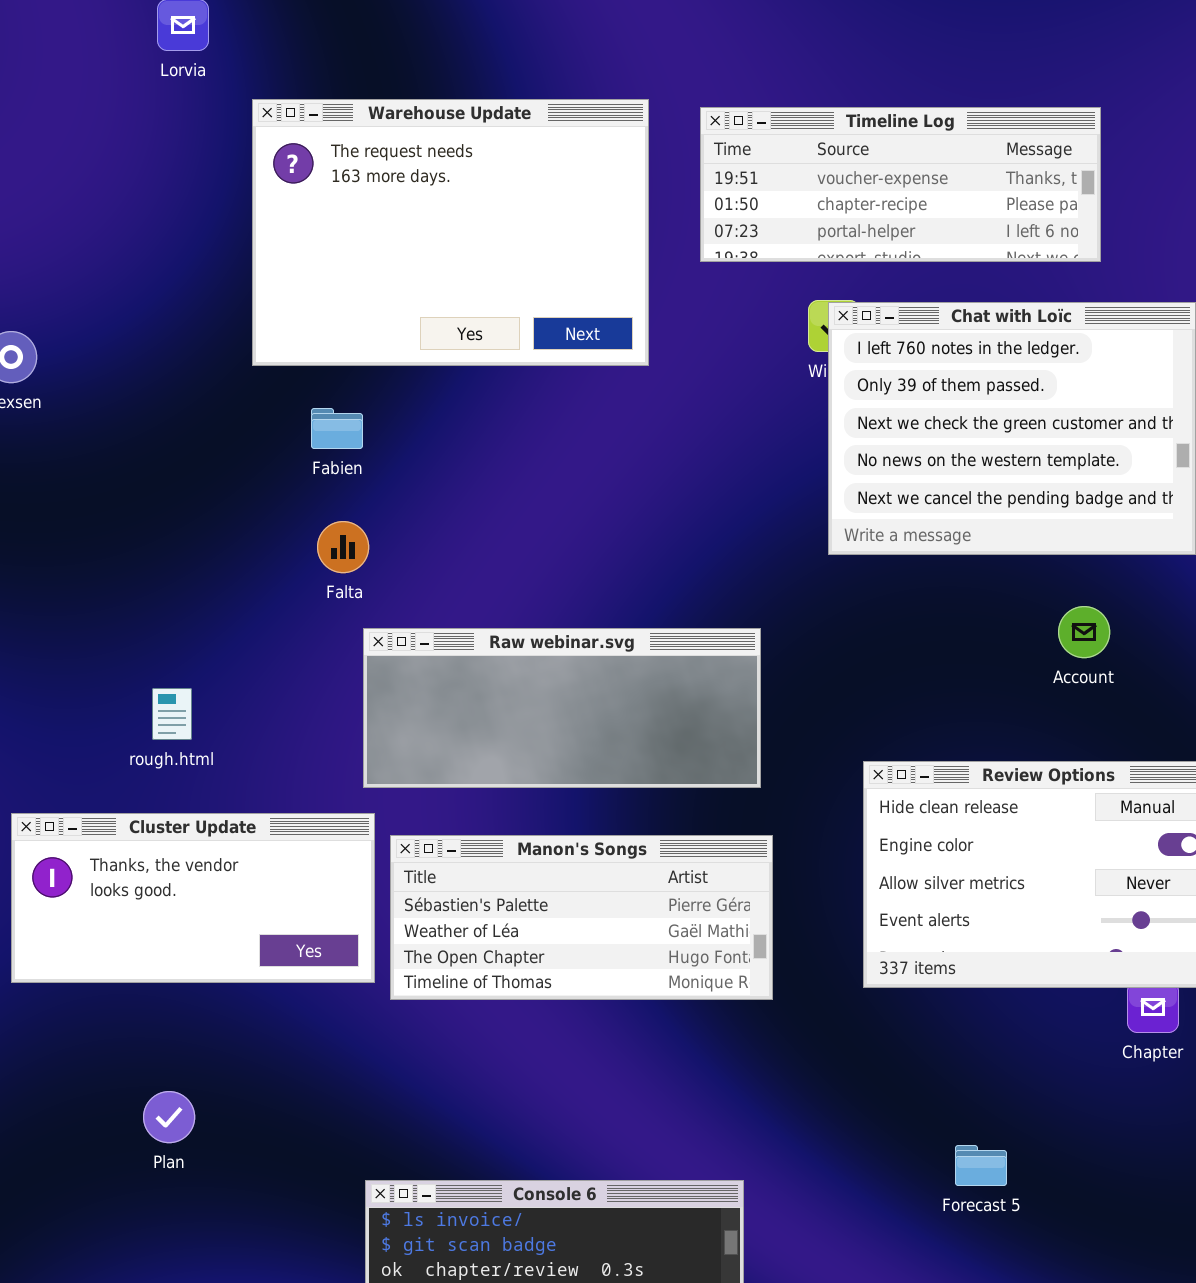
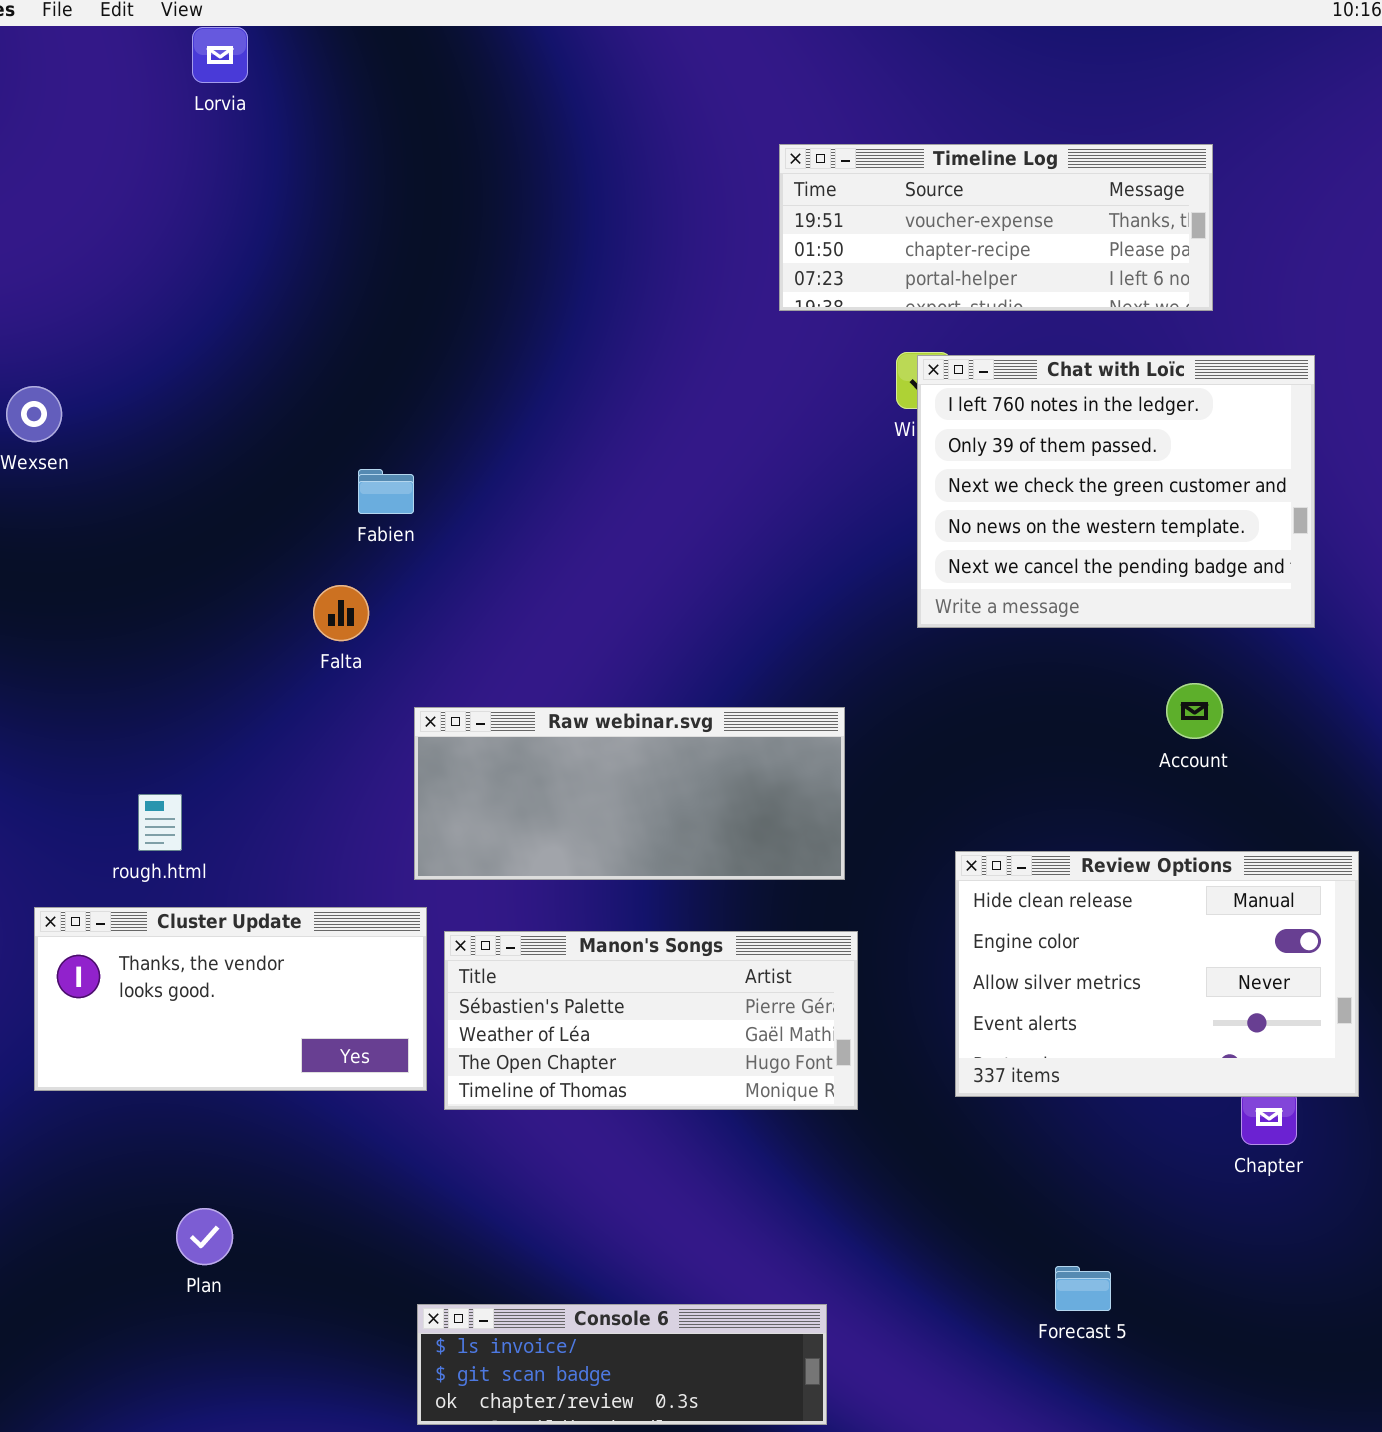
Warehouse Update: [252,99,649,366] -> none, closed
Falta: [317,521,369,573] -> [313,585,369,641], moved
rough.html: [152,688,192,740] -> [138,794,182,851], moved

